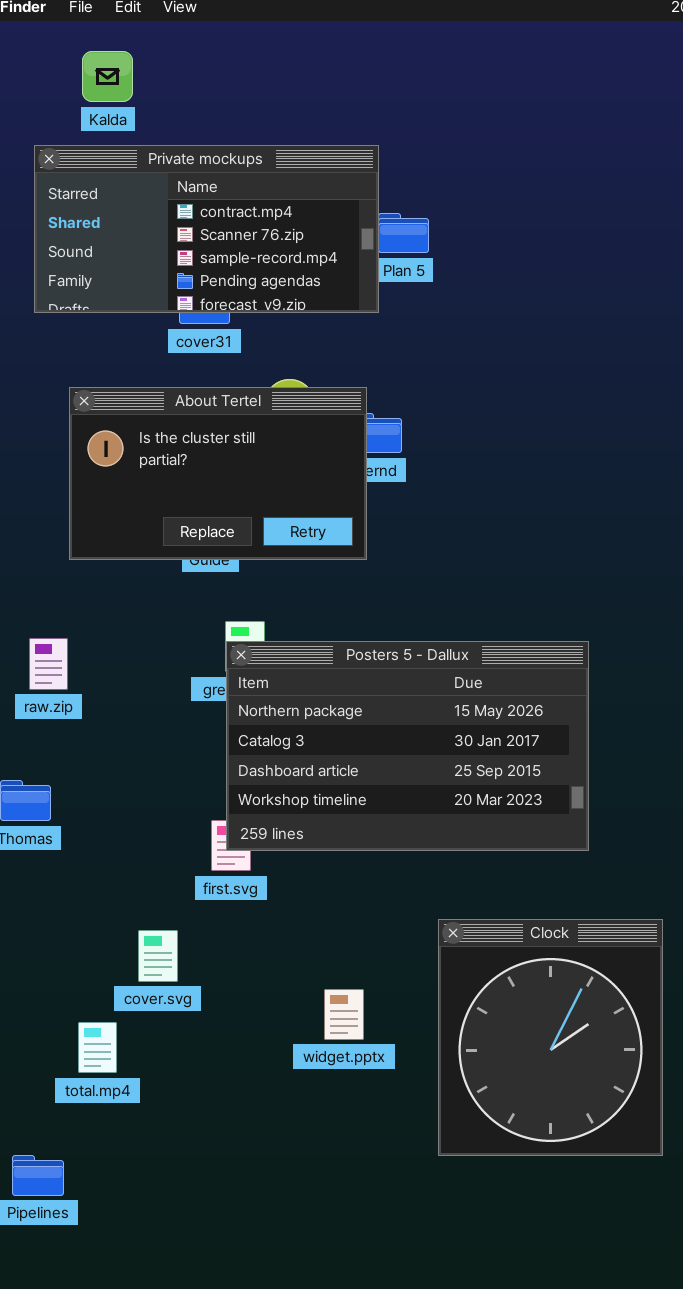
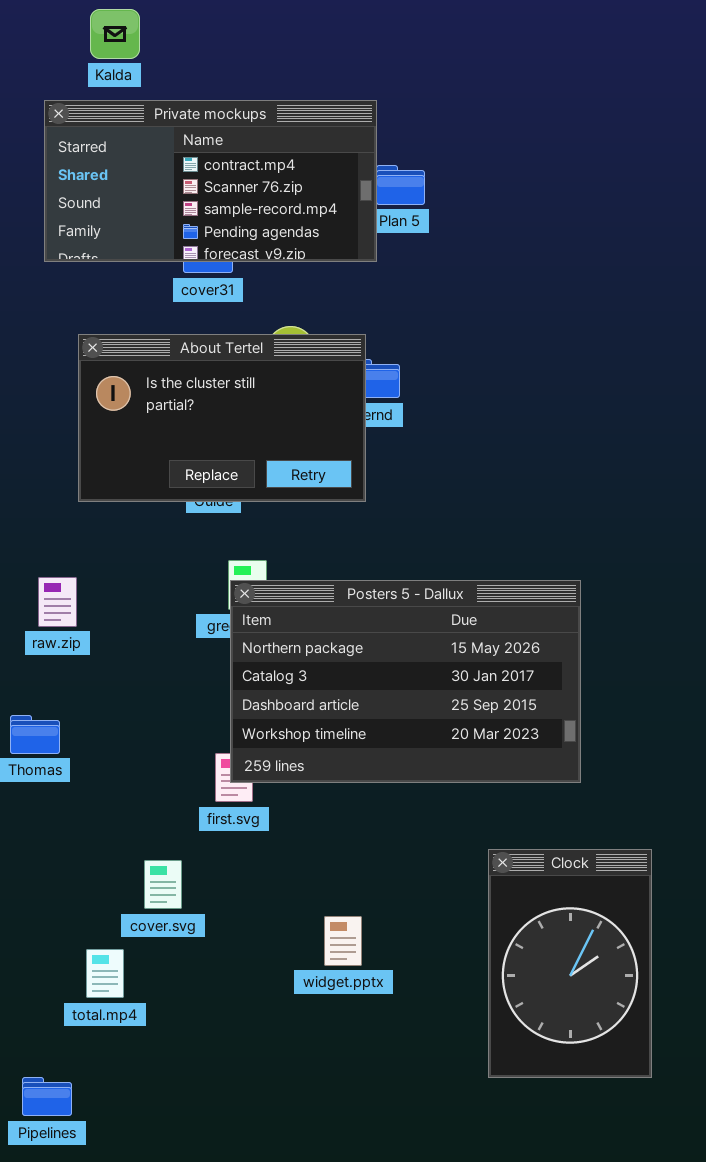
Clock: [438,919,663,1156] -> [488,849,652,1078], resized

